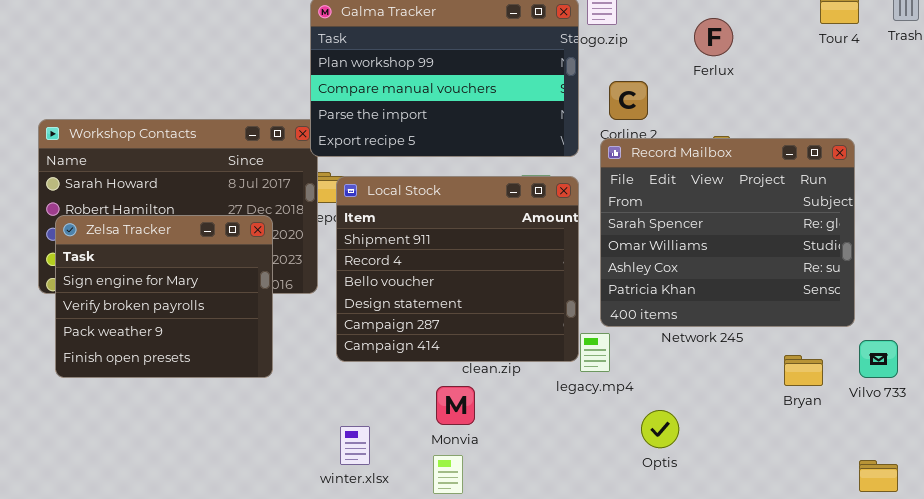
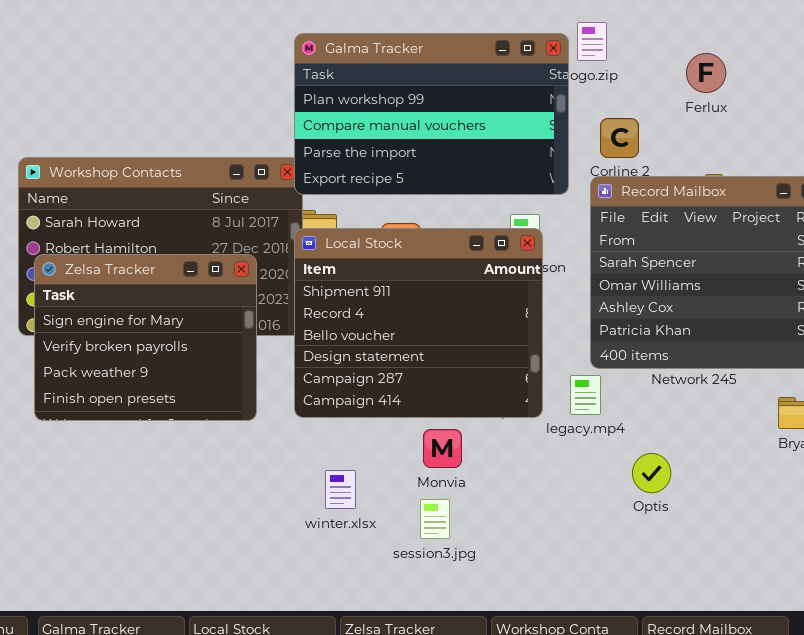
Local Stock: [336,176,579,362] -> [294,228,543,418], moved

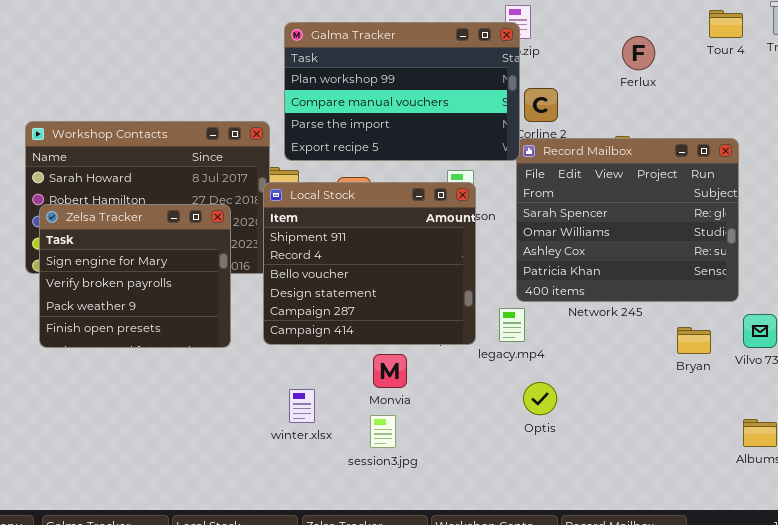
Galma Tracker: [294,33,569,195] -> [284,22,520,161], moved
Ferlux: [686,53,726,93] -> [622,36,655,70], moved
Optis: [632,453,671,493] -> [523,382,557,415], moved

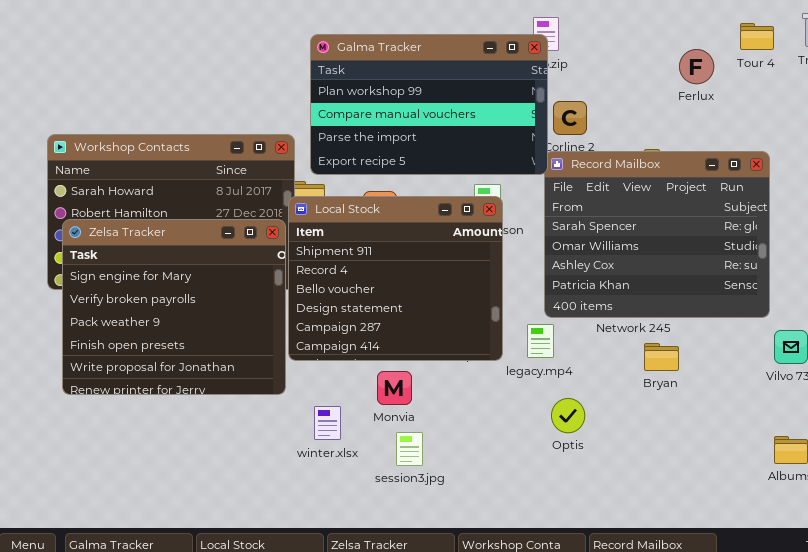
Ferlux: [622,36,655,70] -> [679,49,714,84], moved
Zelsa Tracker: [39,204,231,348] -> [62,219,286,395], resized
Bryan: [677,327,711,354] -> [644,343,679,371], moved
Monvia: [373,354,407,388] -> [377,371,412,405], moved

